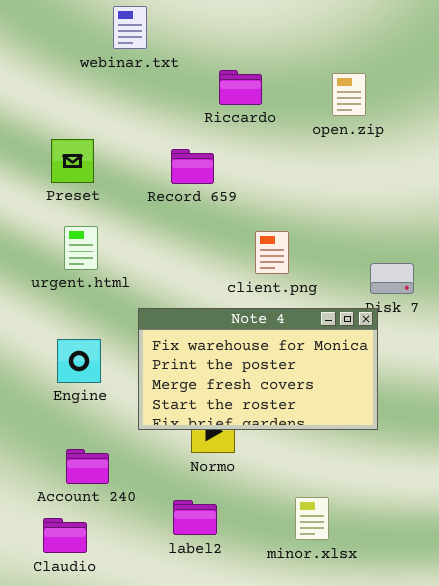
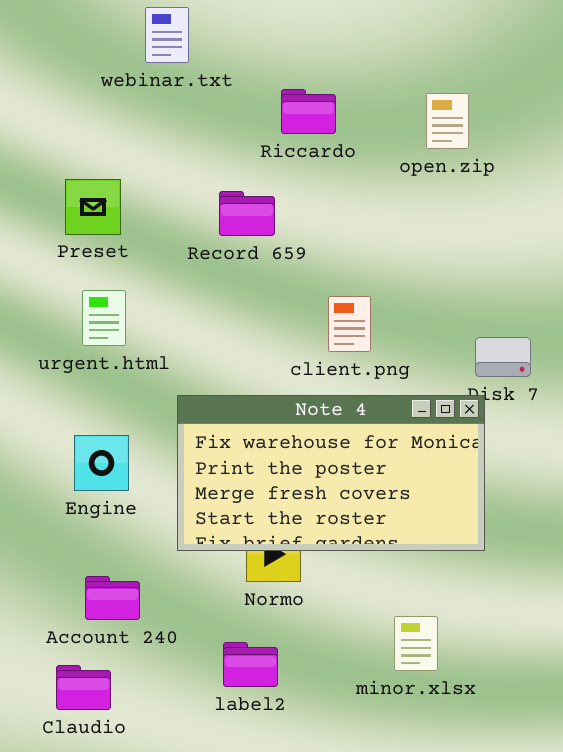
minor.xlsx: [295,497,329,540] -> [394,616,438,671], moved

